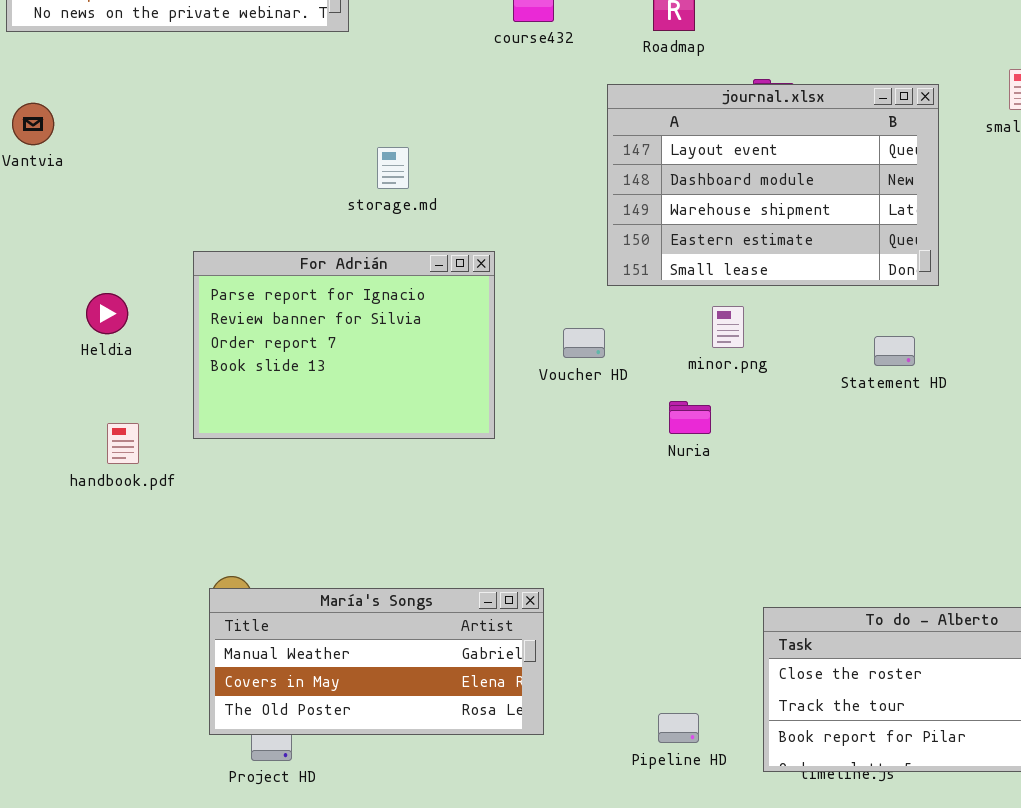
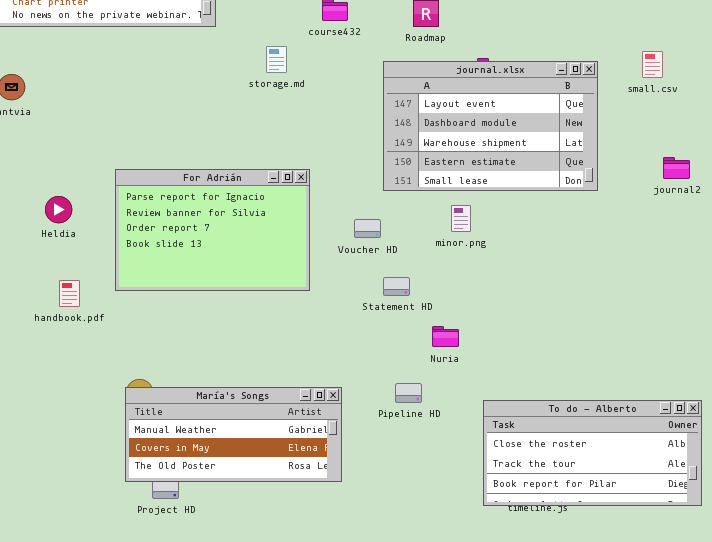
storage.md: [377,147,409,189] -> [266,46,287,73], moved
Statement HD: [874,336,915,366] -> [383,277,410,296], moved
Nuria: [669,401,711,434] -> [432,326,459,347], moved
Pipeline HD: [658,713,699,743] -> [395,383,422,403], moved

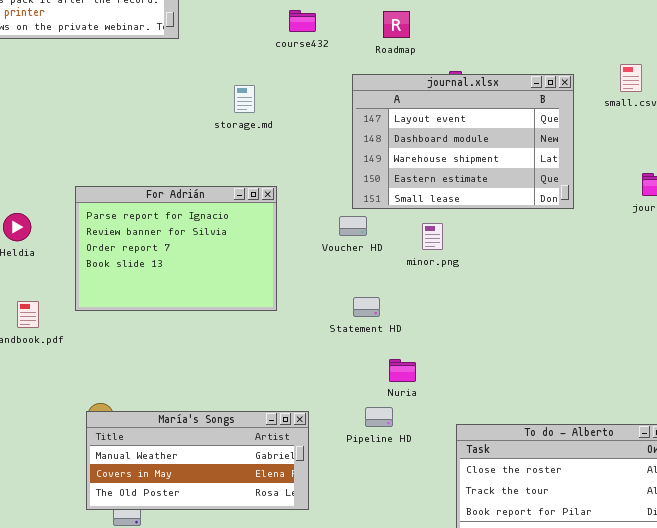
storage.md: [266,46,287,73] -> [234,85,255,113], moved
Voucher HD: [354,219,381,238] -> [339,216,367,236], moved
Nuria: [432,326,459,347] -> [389,359,416,382], moved

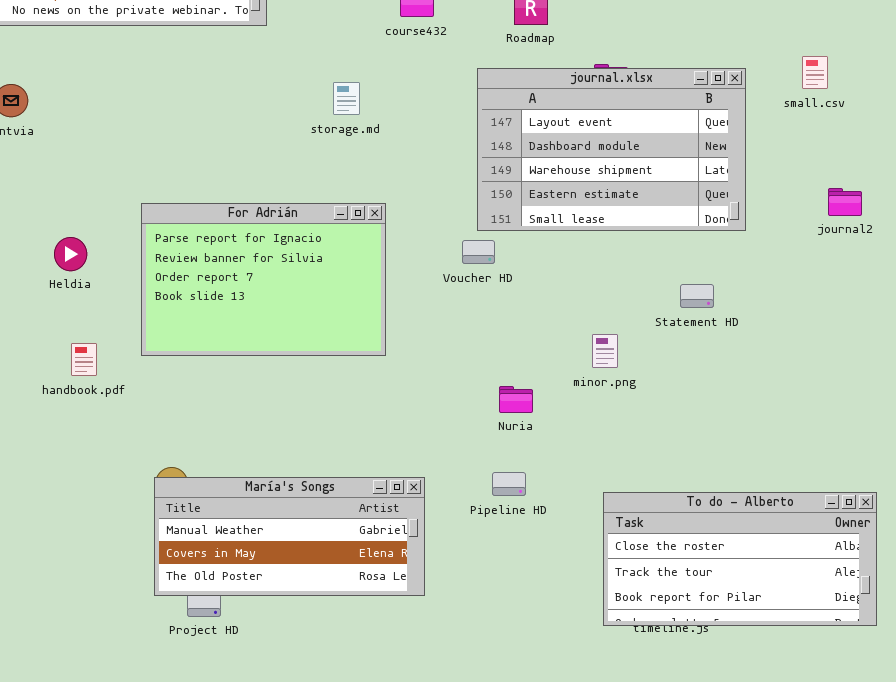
minor.png: [422,223,443,250] -> [592,334,618,368], moved
Statement HD: [353,297,380,317] -> [680,284,714,308], moved
Nuria: [389,359,416,382] -> [499,386,533,413], moved

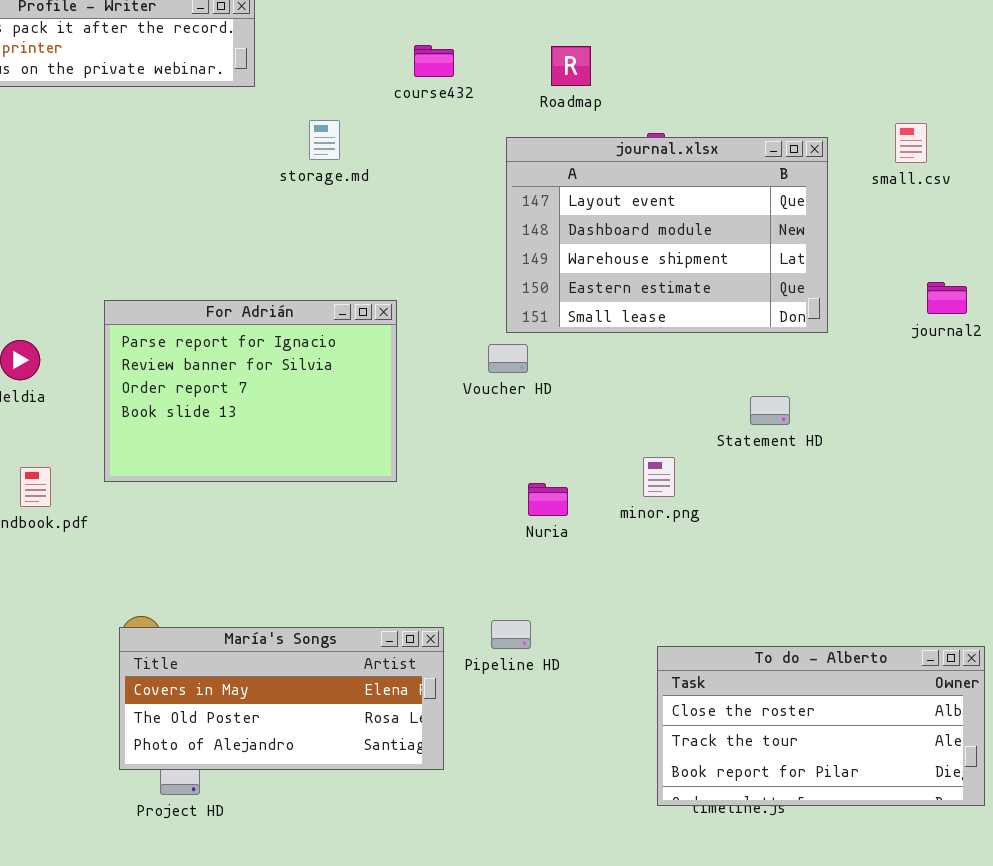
storage.md: [333,82,360,115] -> [309,120,340,160], moved
Nuria: [499,386,533,413] -> [528,483,568,516], moved
Pipeline HD: [492,472,526,496] -> [491,620,531,649], moved
María's Songs: [154,477,425,596] -> [119,627,444,770], scrolled down 1 row

